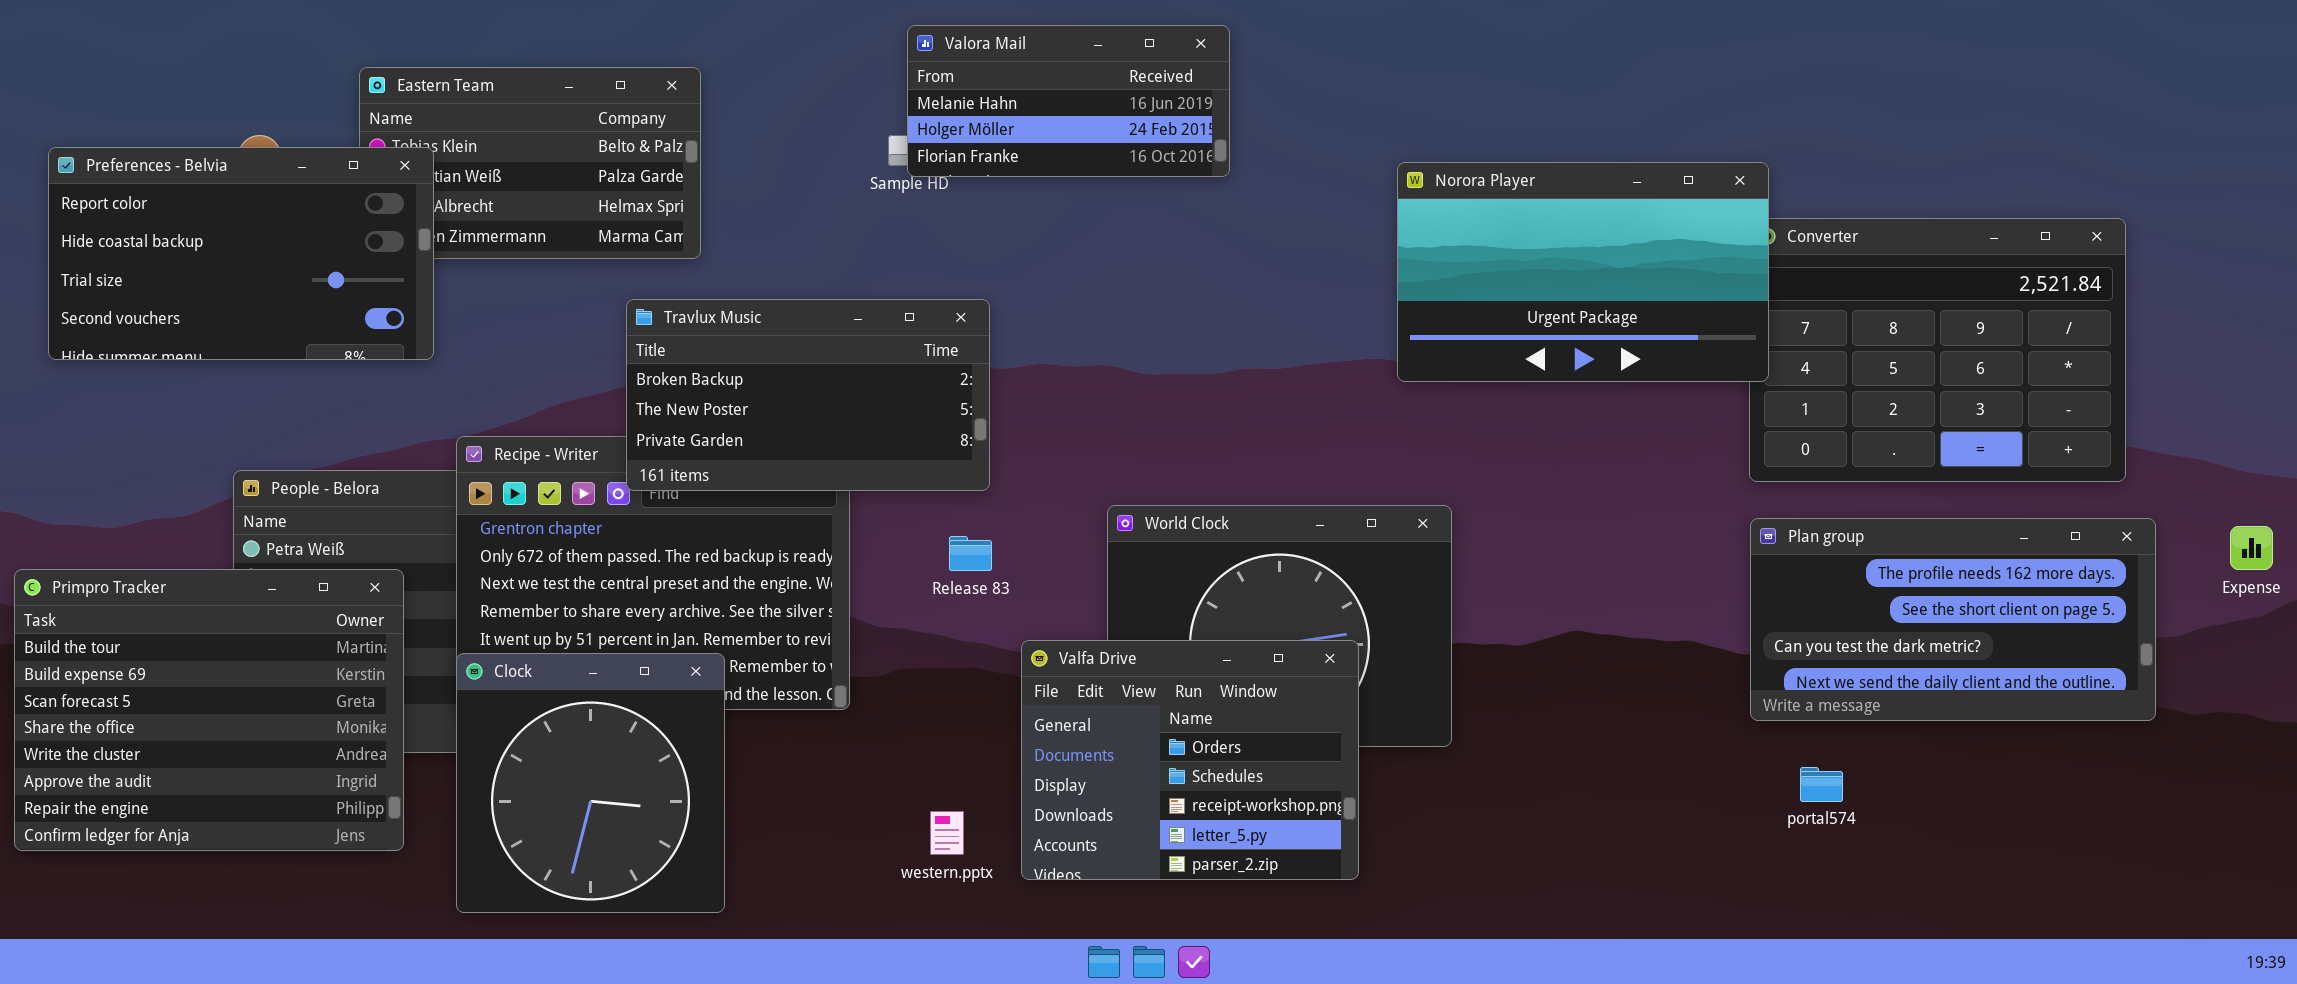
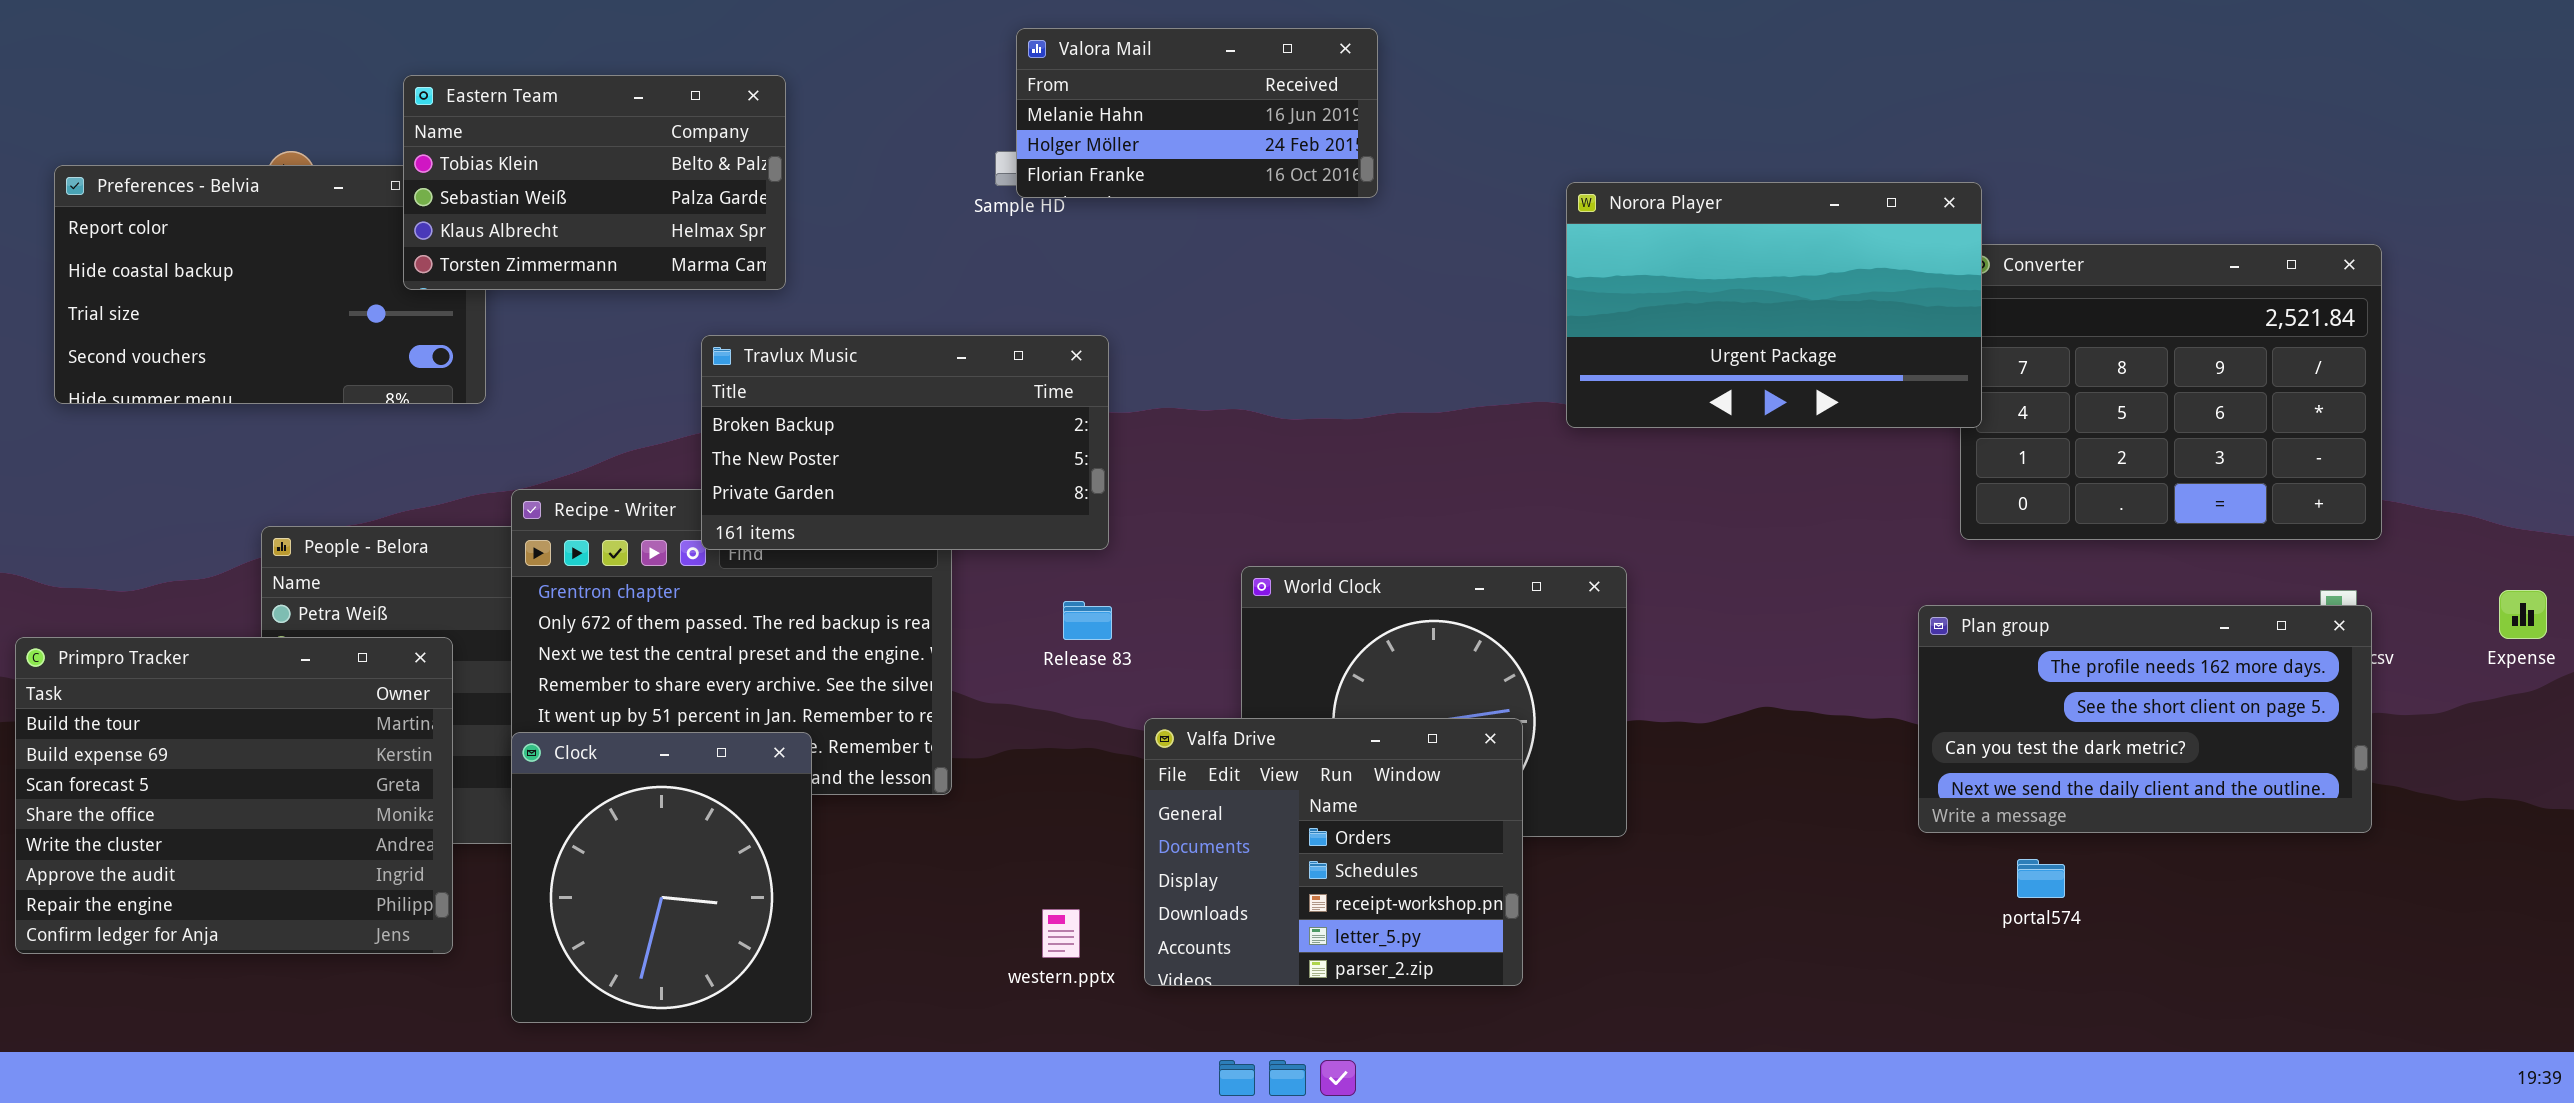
Eastern Team: [359,67,701,259] -> [403,75,786,290], raised
Plan group: [1750,518,2156,721] -> [1918,605,2372,833], moved

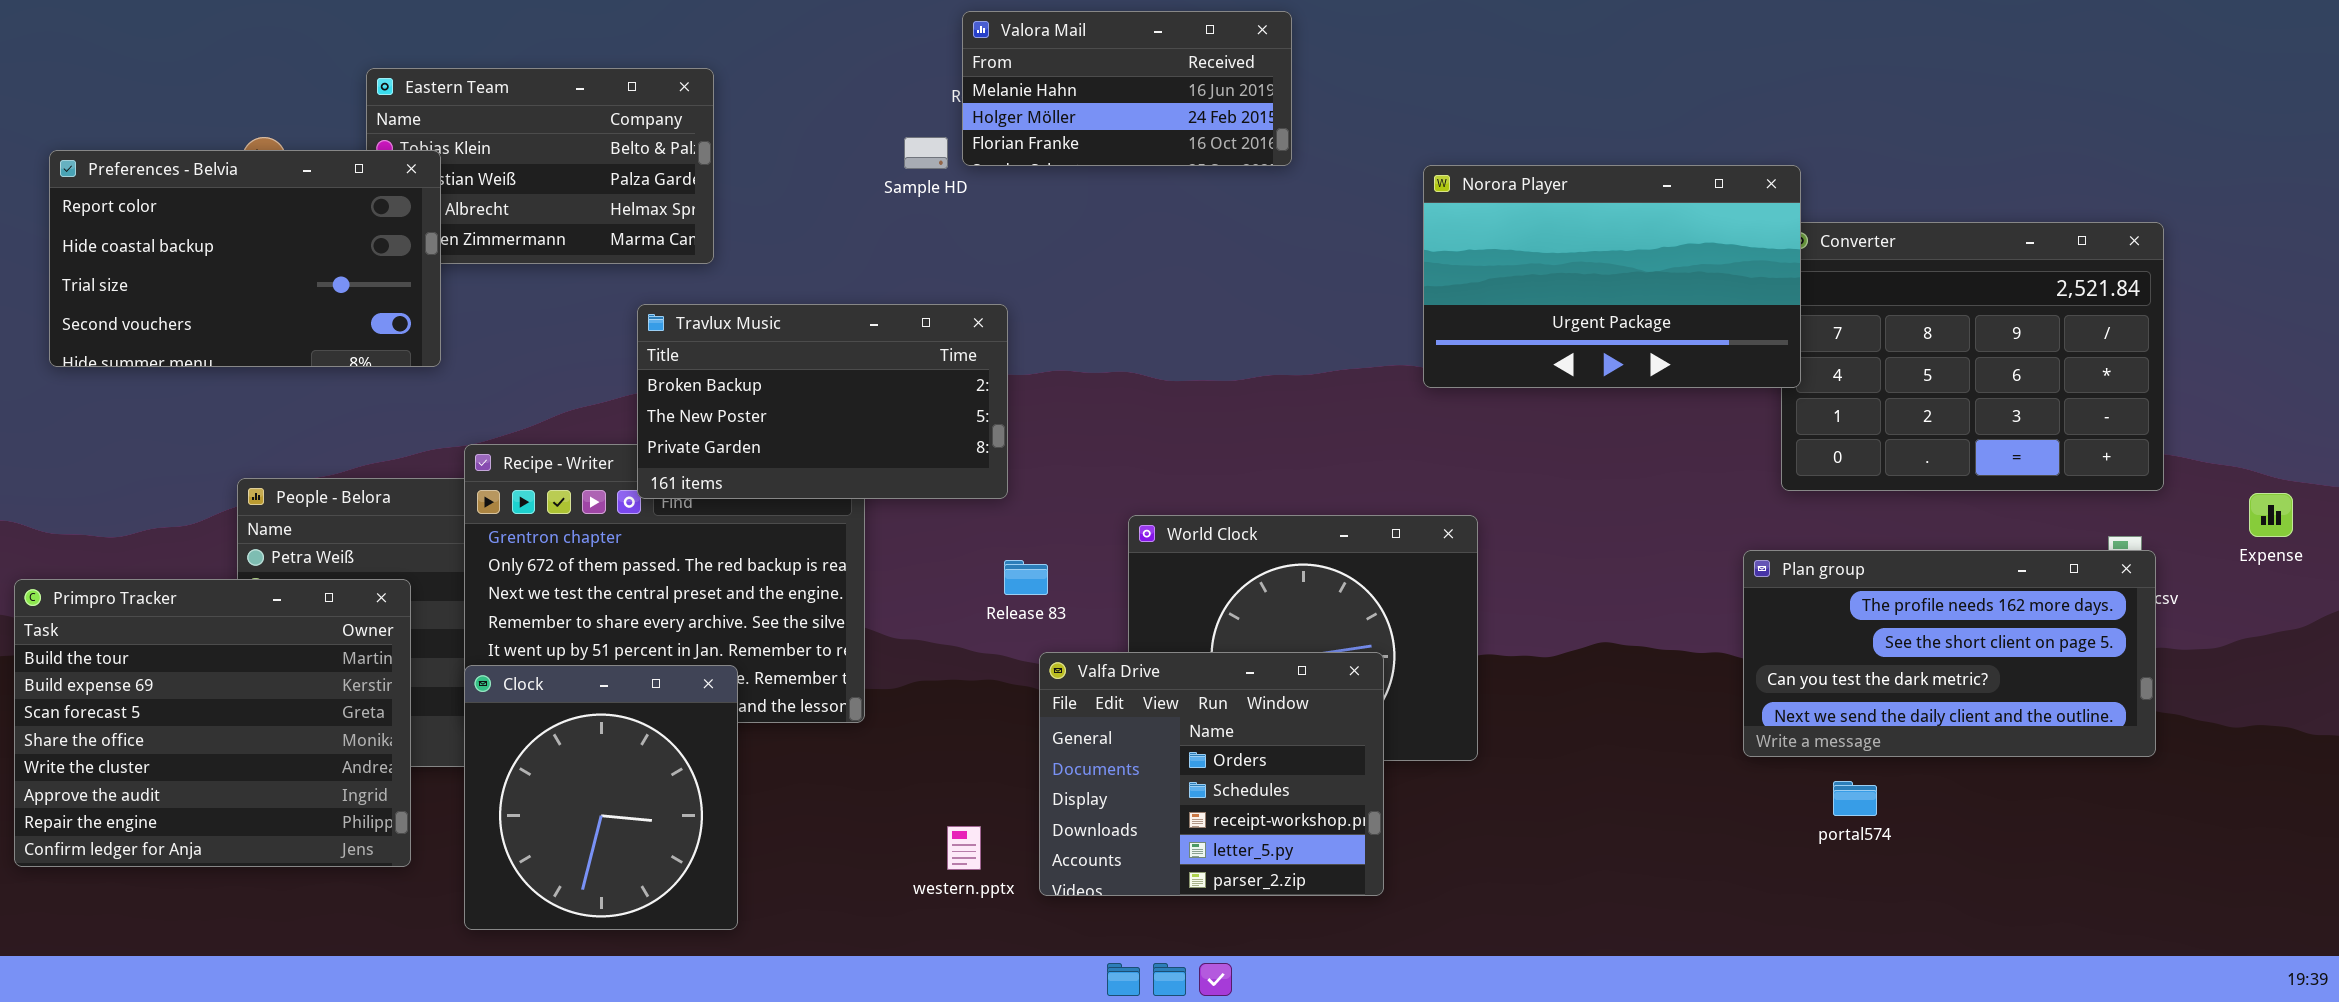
Valora Mail: [1016,28,1378,198] -> [962,11,1292,166], moved
Preferences - Belvia: [54,165,486,404] -> [49,150,441,367], raised
Expense: [2499,590,2547,639] -> [2249,493,2293,537], moved
Release 83: [1063,601,1112,640] -> [1004,560,1048,595], moved

